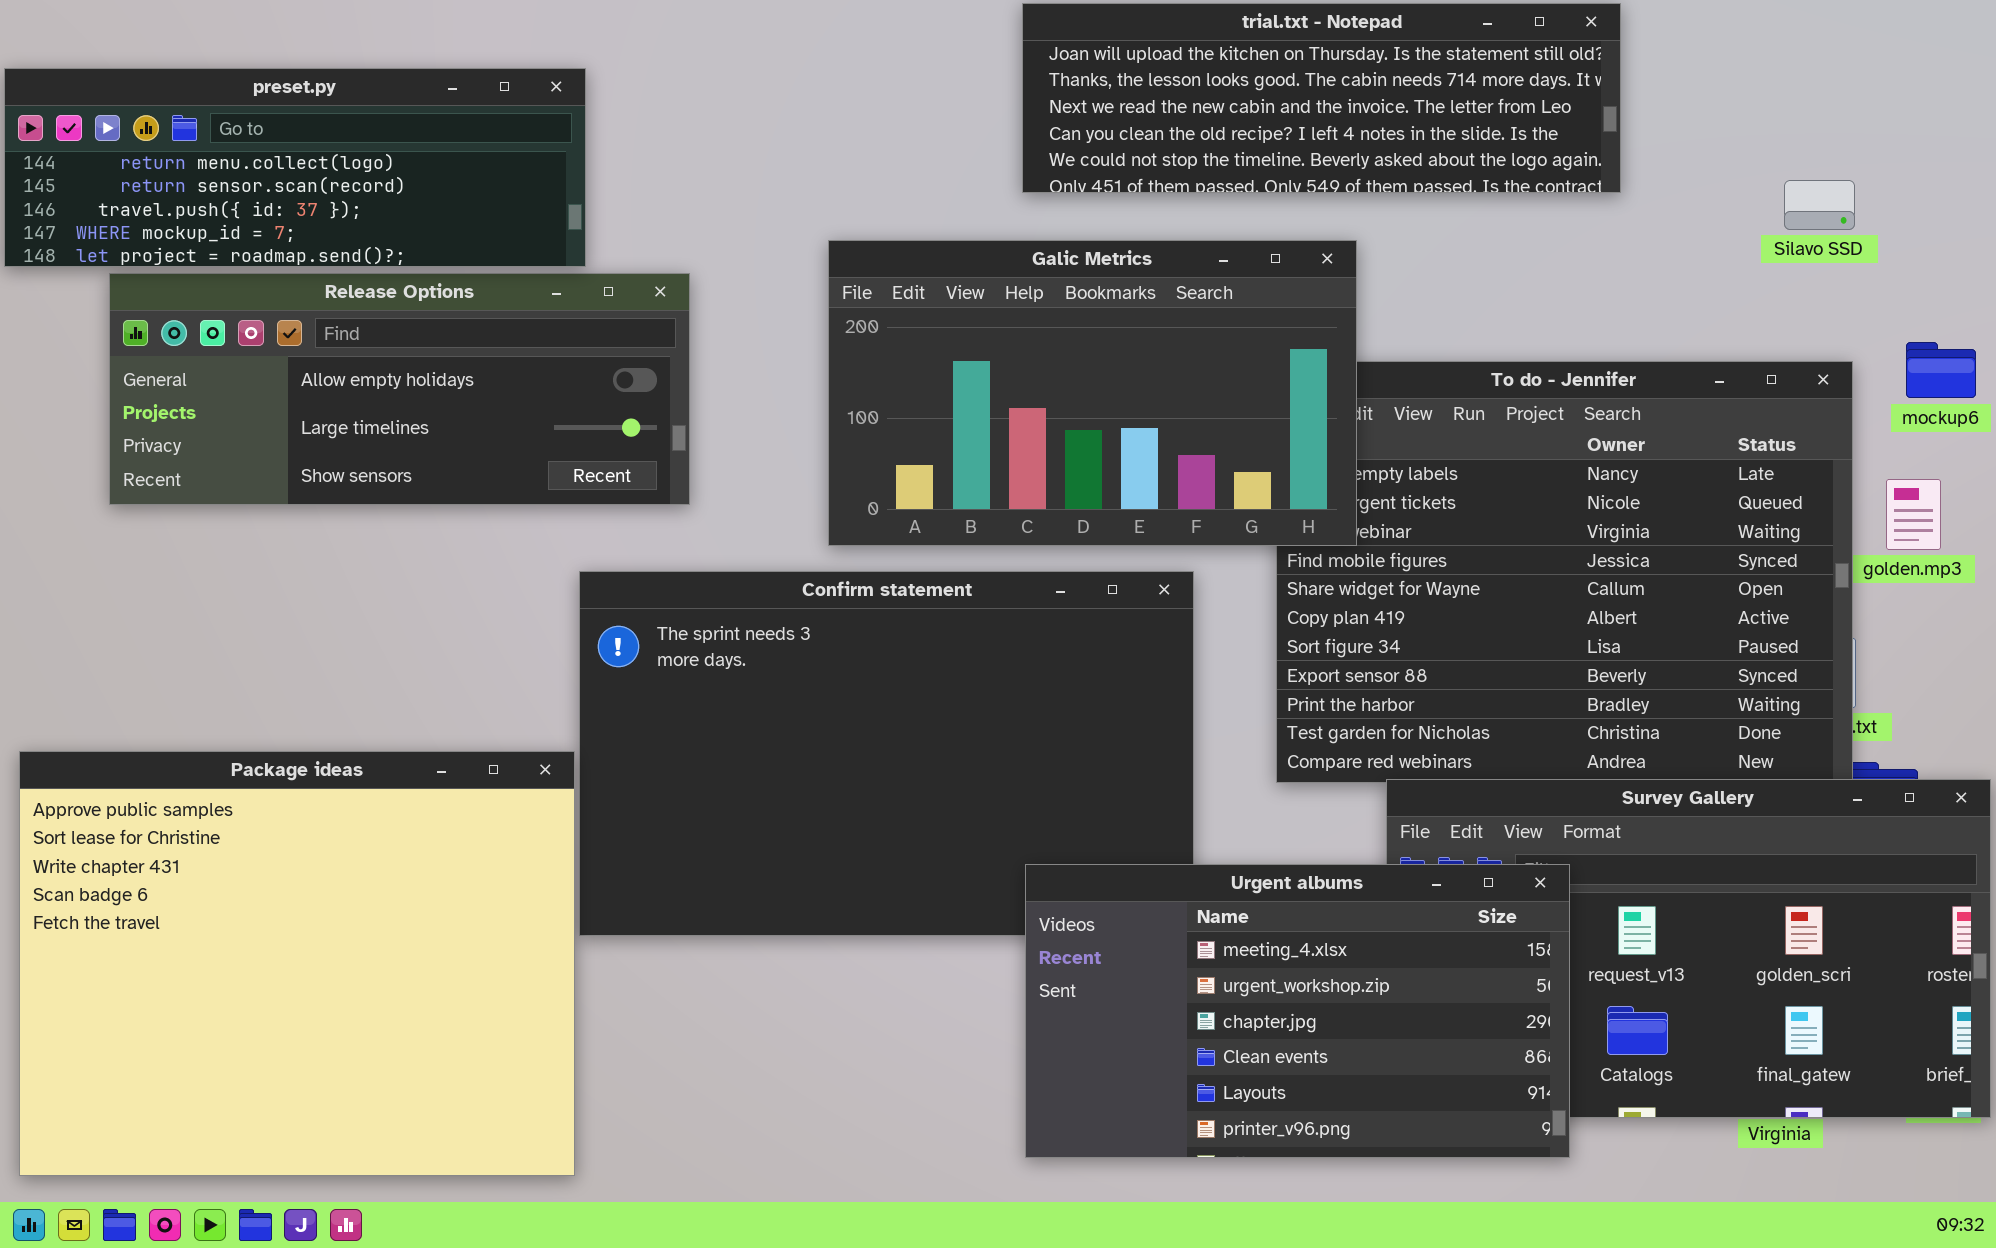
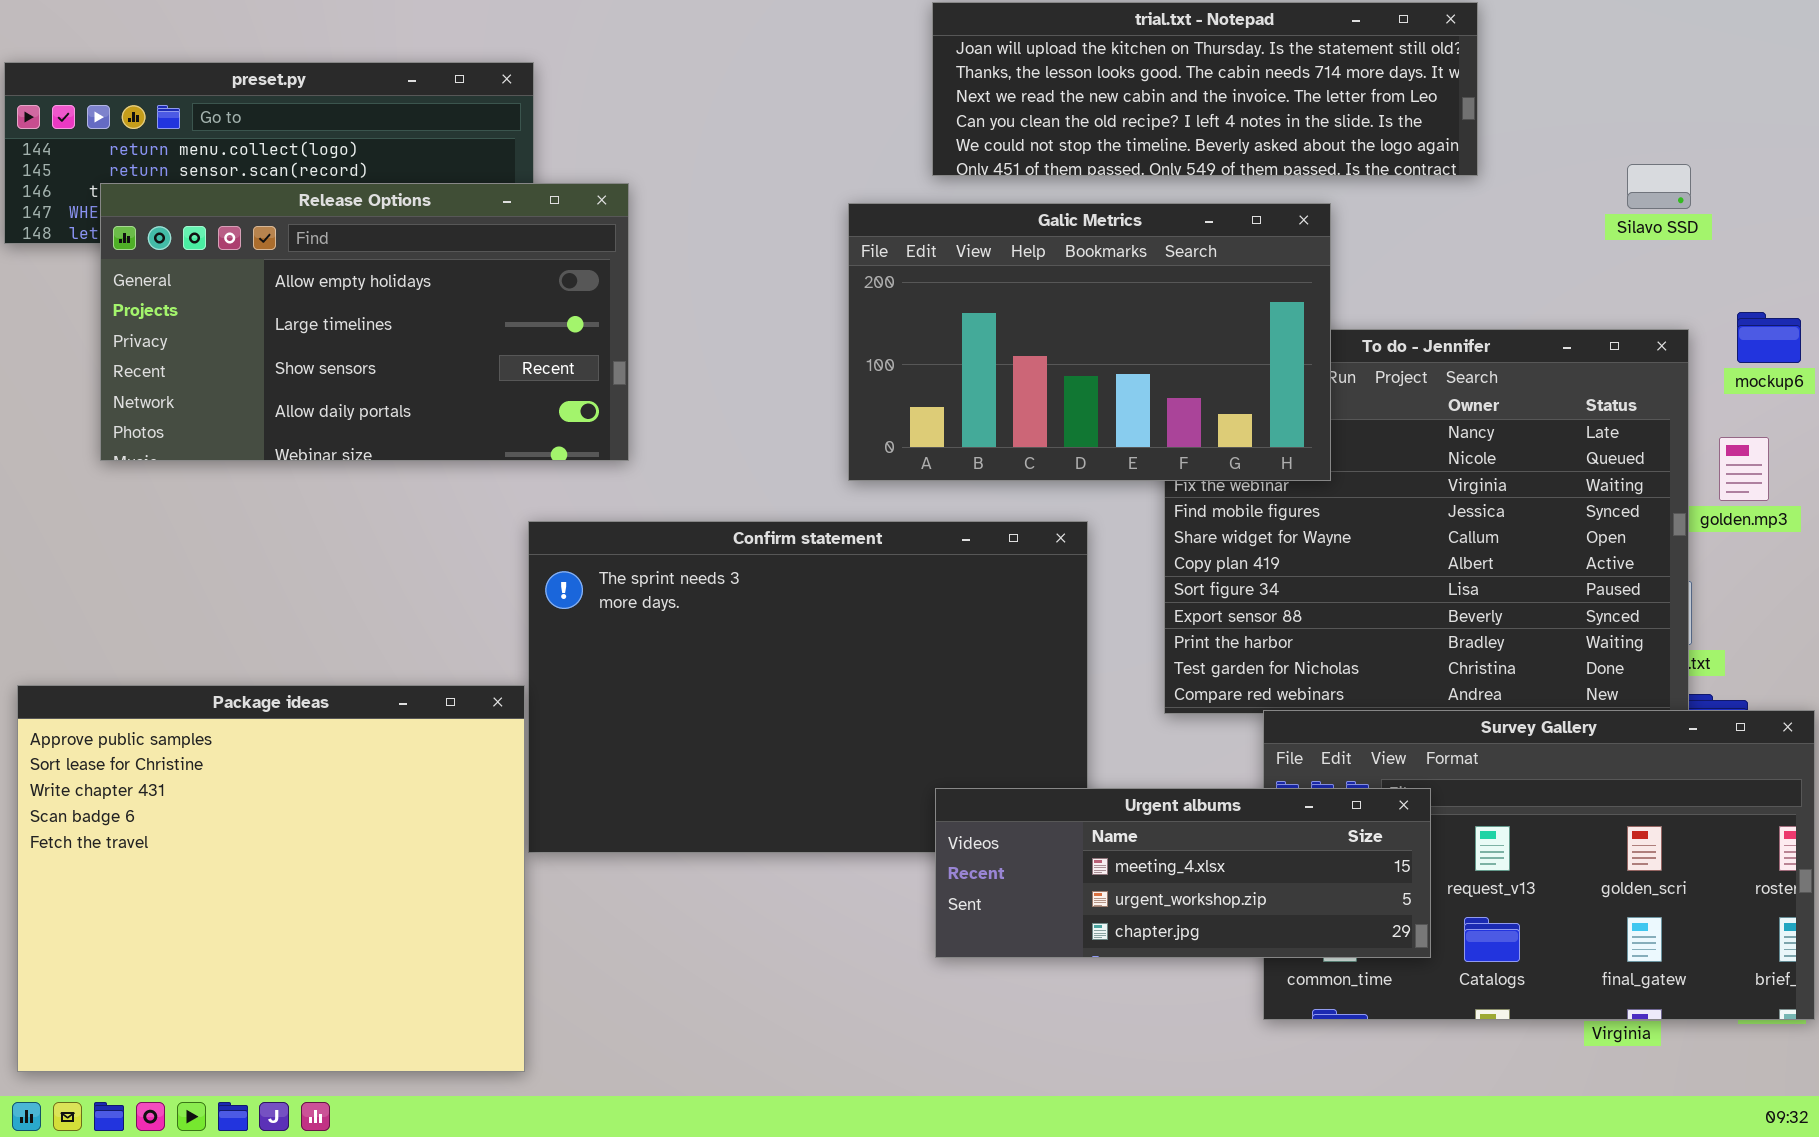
Galic Metrics: [828,240,1357,546] -> [848,203,1331,481], moved
Release Options: [109,273,690,505] -> [100,183,629,461], resized
Urgent albums: [1025,864,1570,1158] -> [935,788,1431,958], resized

